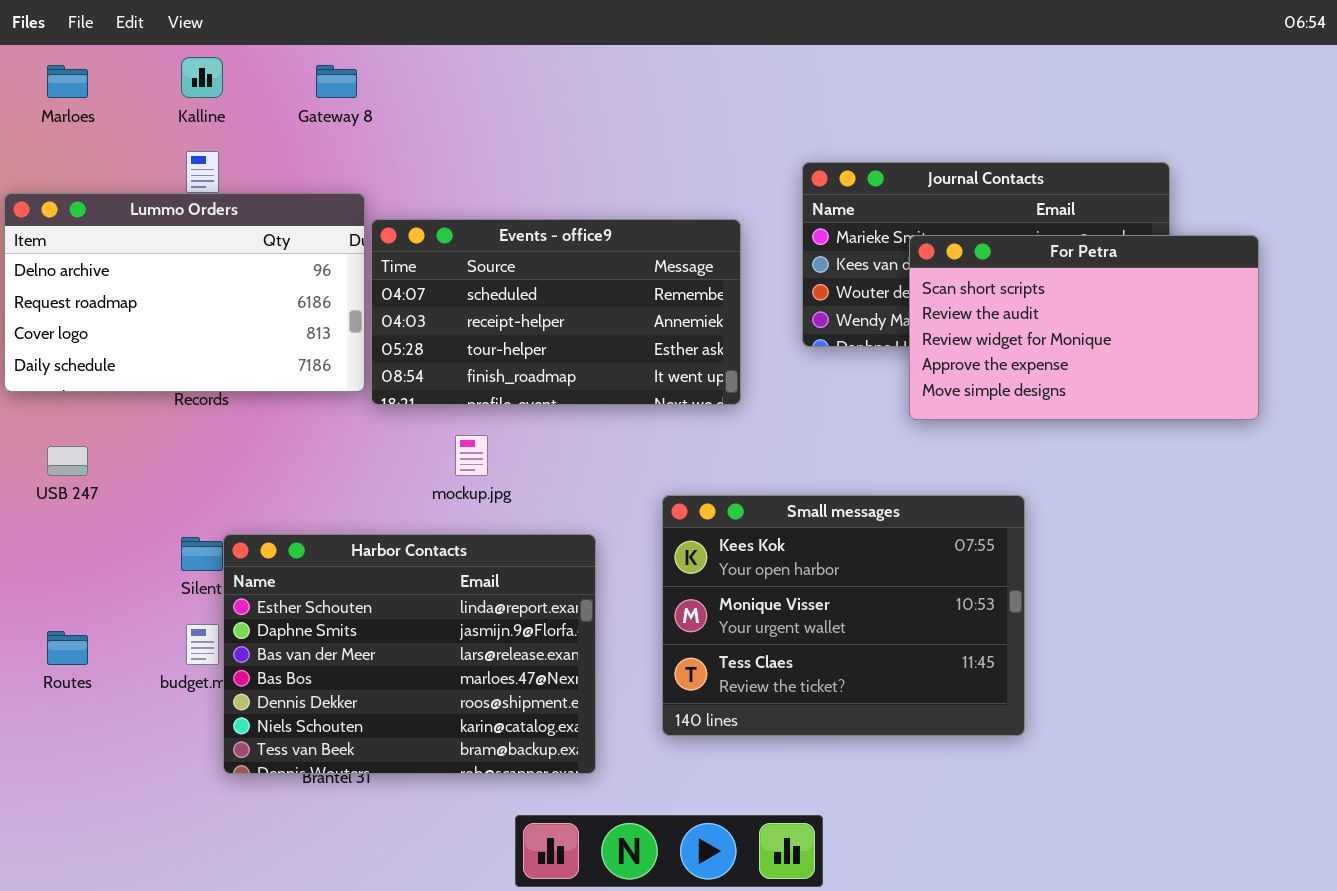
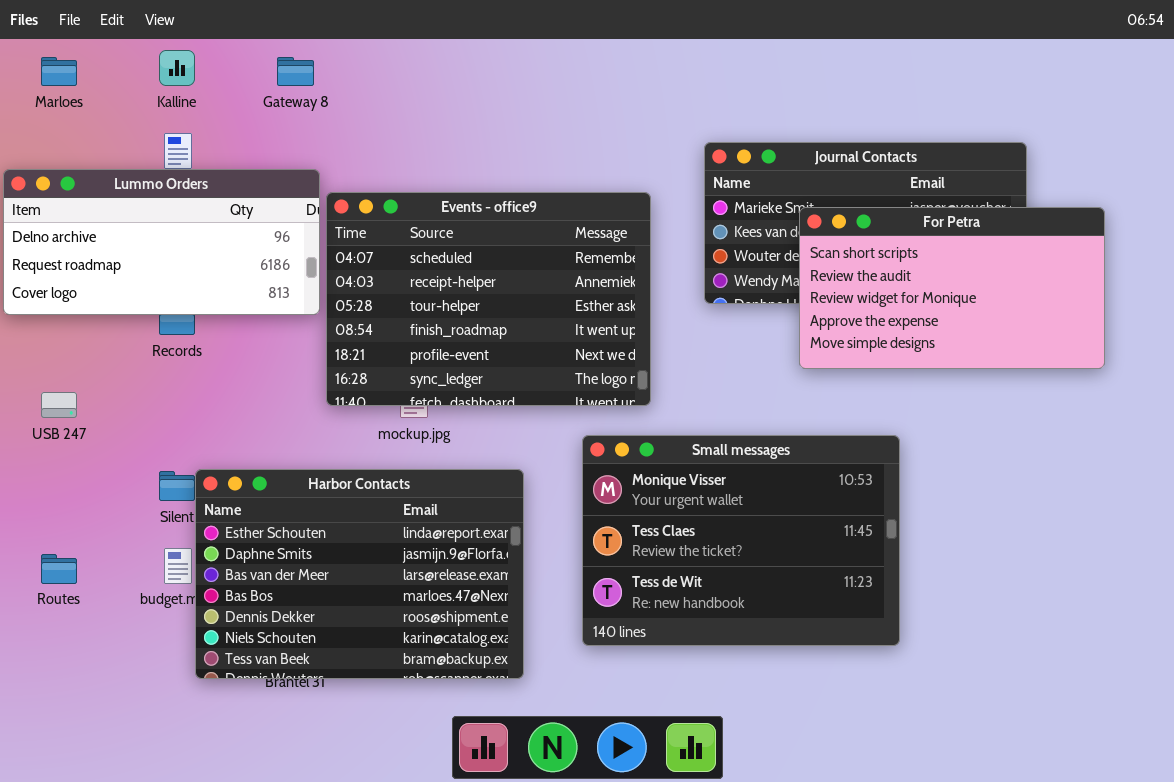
Lummo Orders: [4,193,365,392] -> [3,169,320,315], resized
Events - office9: [371,219,741,405] -> [326,192,651,406], resized
Small messages: [662,495,1025,736] -> [582,435,900,646], scrolled down 1 row

